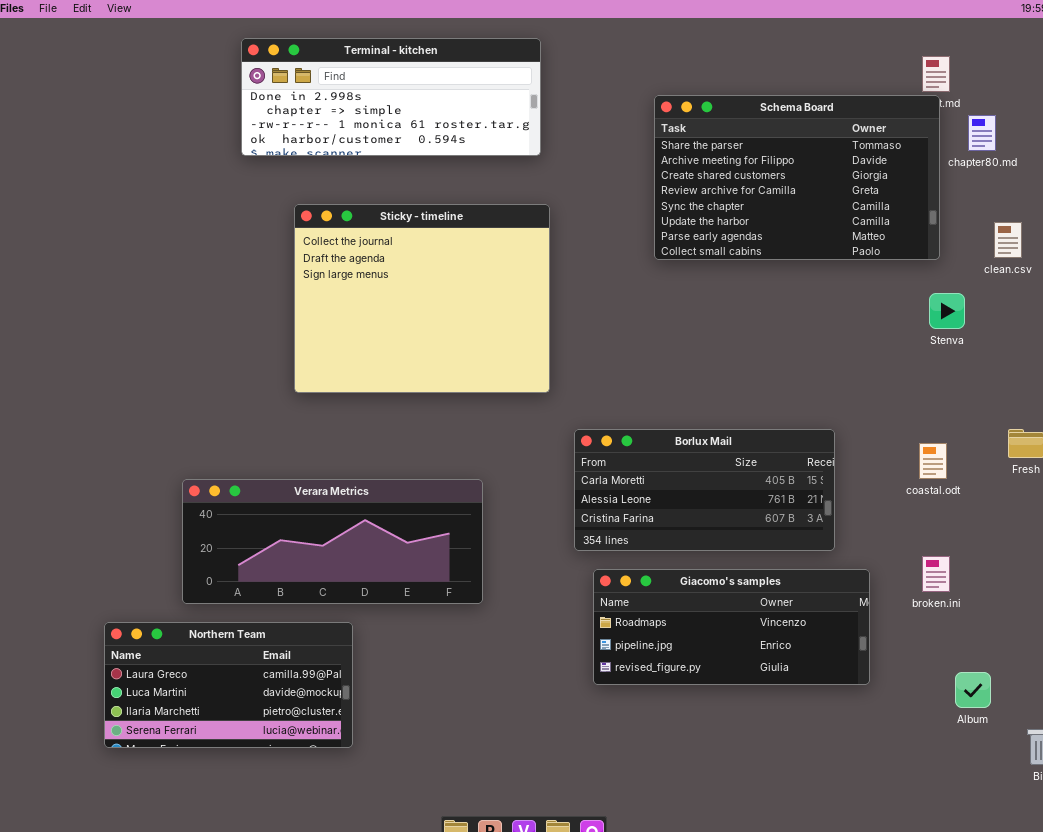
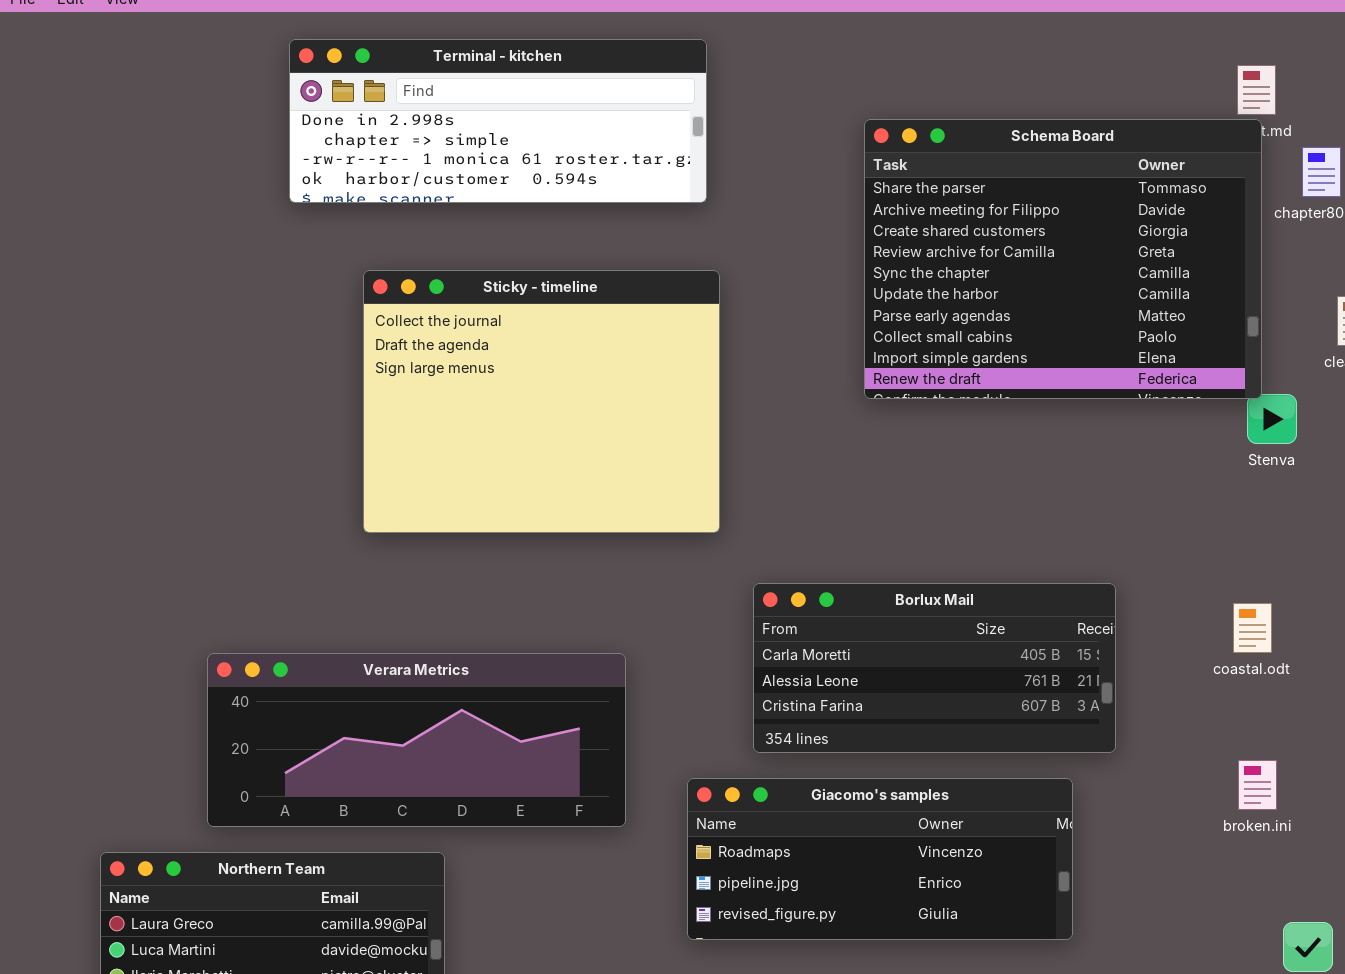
Schema Board: [654,95,940,260] -> [864,119,1262,399], resized
Giacomo's samples: [593,569,870,685] -> [687,778,1073,940], moved

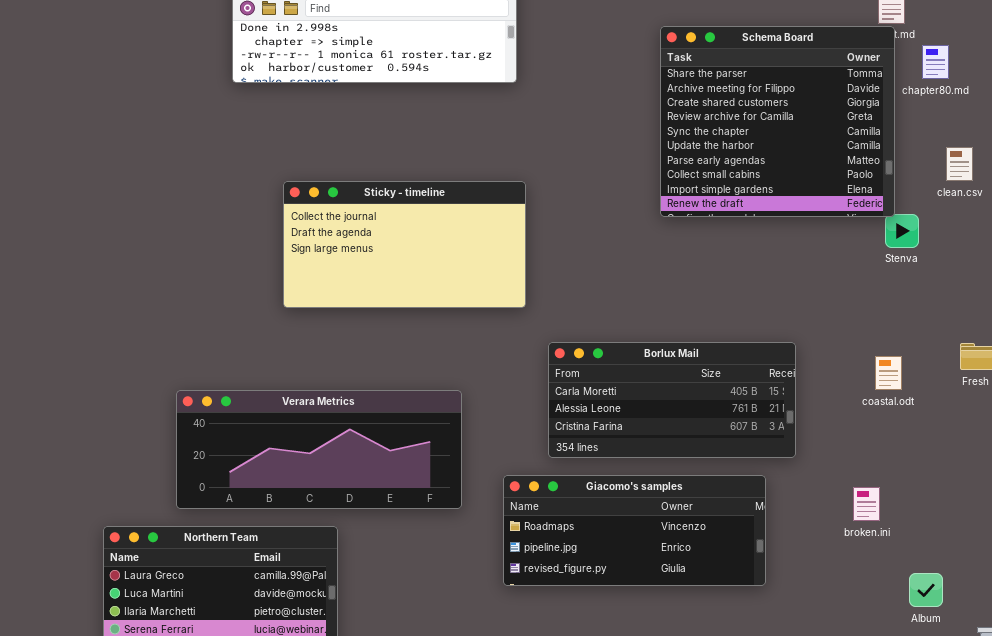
Schema Board: [864,119,1262,399] -> [660,26,895,217], resized
Sticky - timeline: [363,270,720,533] -> [283,181,526,308], resized
broken.ini: [1238,760,1277,810] -> [853,487,880,521], moved

